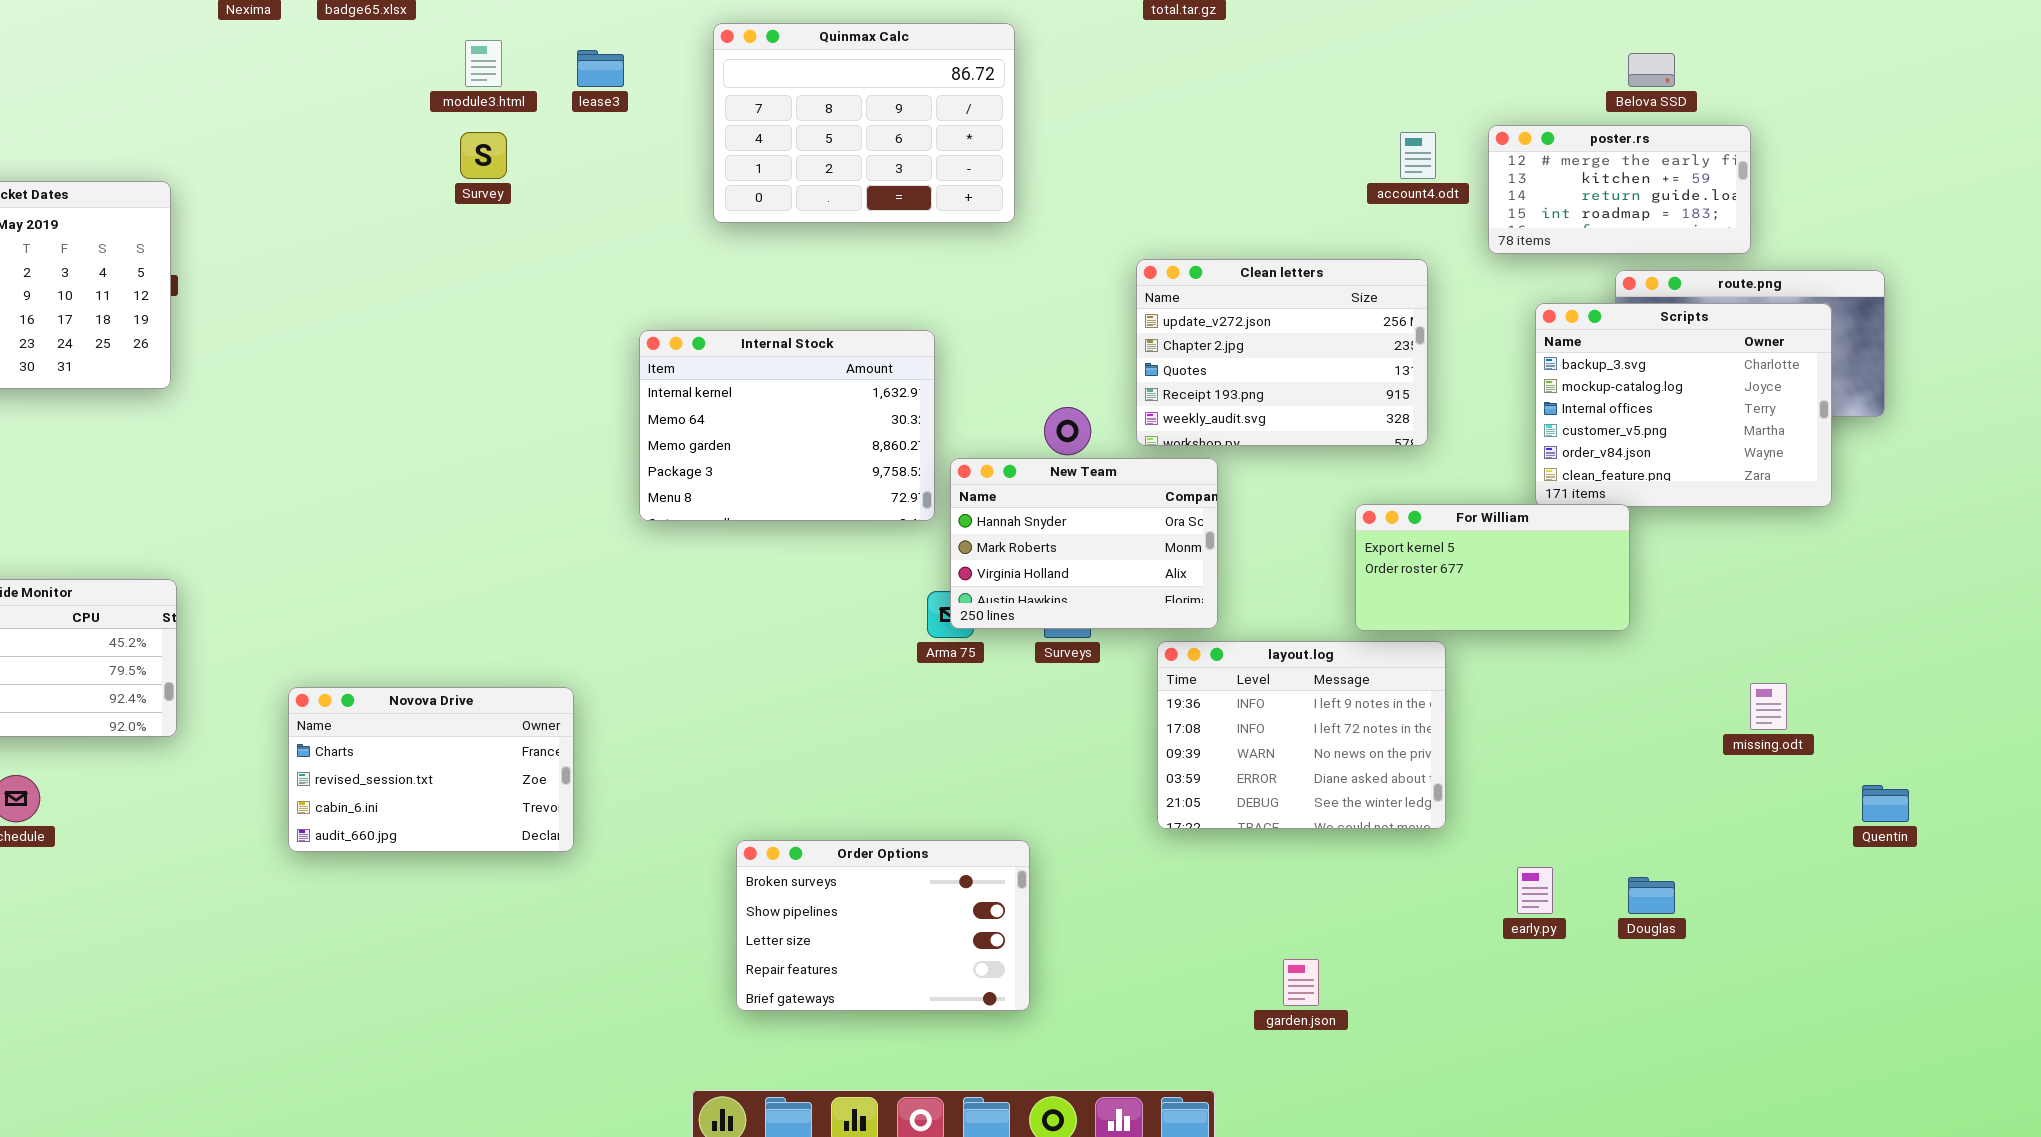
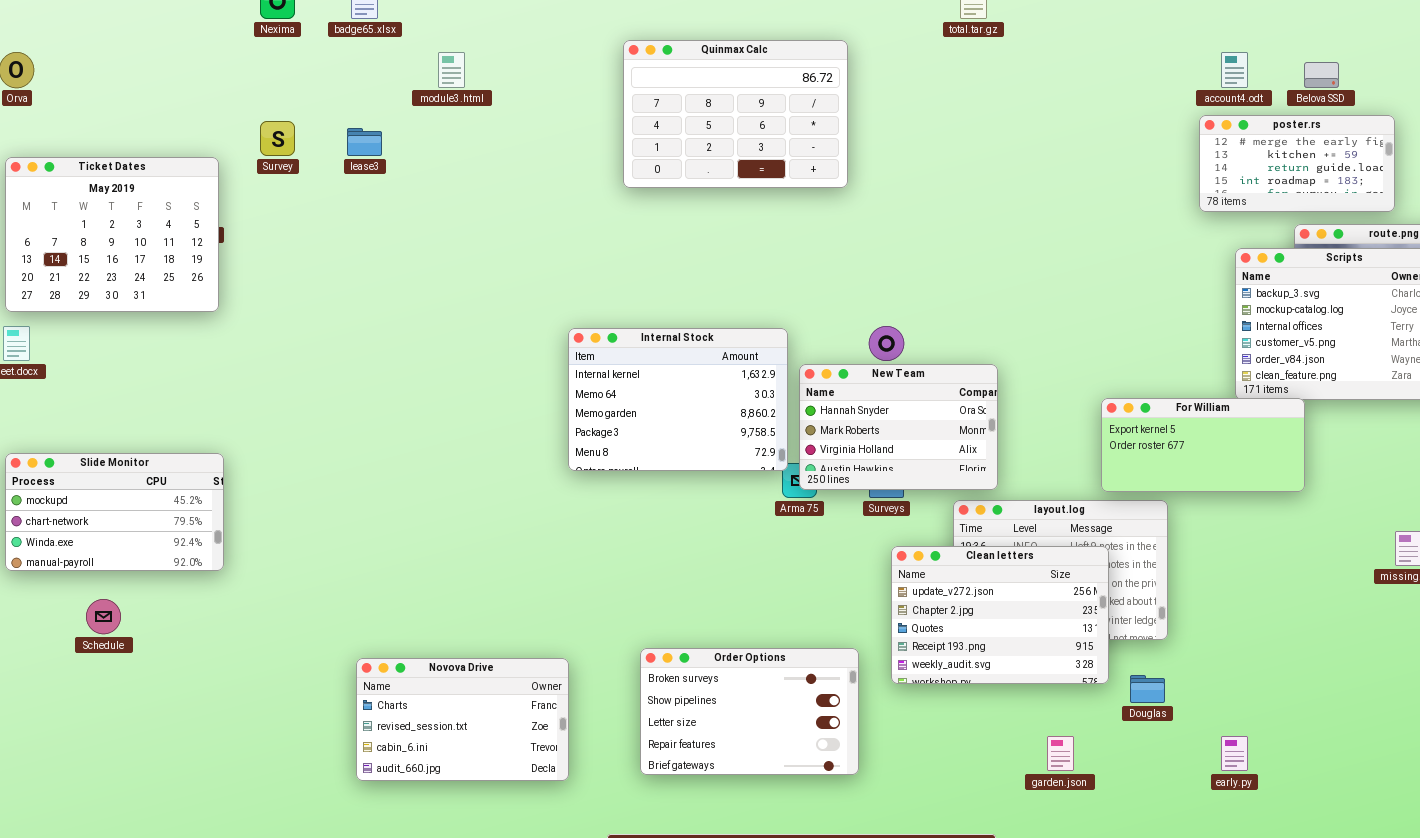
lease3: [577,50,624,87] -> [347,128,382,156], moved
Survey: [460,132,507,179] -> [260,121,295,156], moved
account4.odt: [1400,132,1436,179] -> [1221,52,1248,88], moved
Clean letters: [1136,259,1428,446] -> [891,546,1109,684], moved
Internal Stock: [639,330,935,521] -> [568,328,788,471], moved
Novova Drive: [288,687,574,852] -> [356,658,569,781], moved
early.py: [1517,867,1553,914] -> [1221,736,1248,771], moved
Douglas: [1628,877,1675,914] -> [1130,675,1165,703], moved

